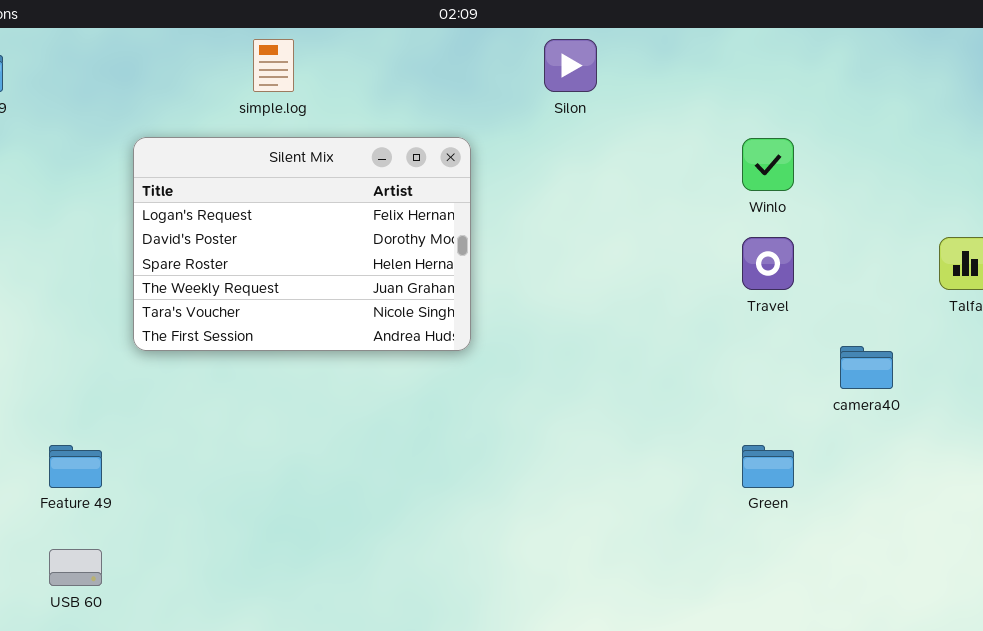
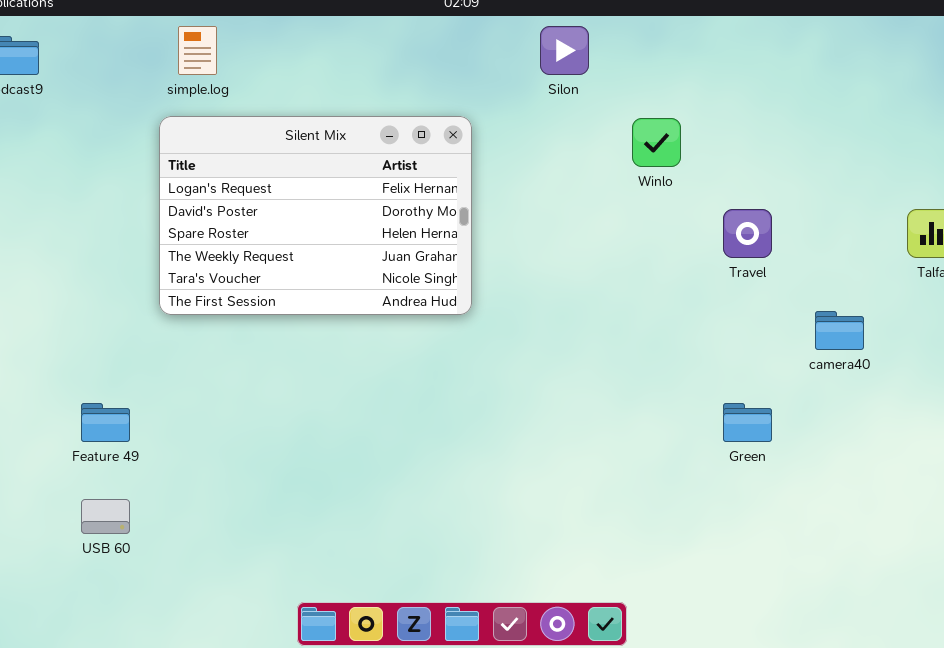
simple.log: [253,39,294,92] -> [178,26,217,75], moved
Winlo: [742,138,794,191] -> [632,118,681,167], moved

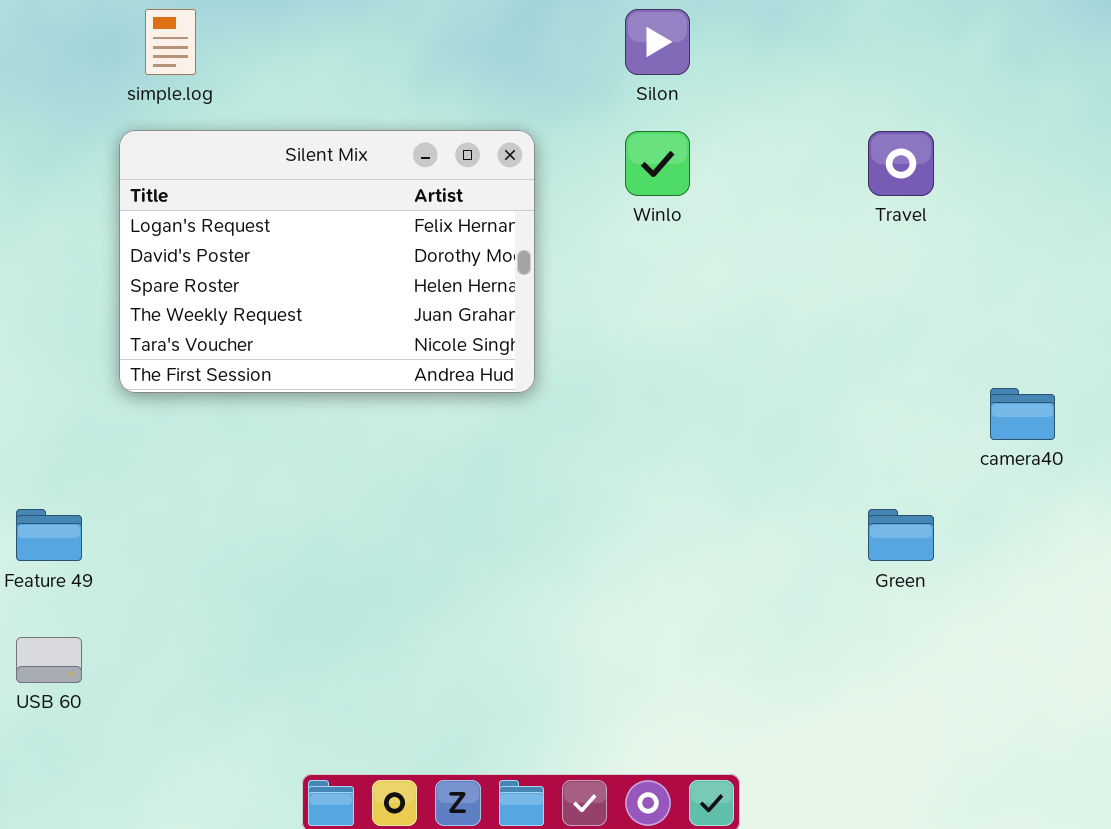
Winlo: [632,118,681,167] -> [625,131,690,196], moved
Travel: [723,209,772,258] -> [868,131,934,196], moved

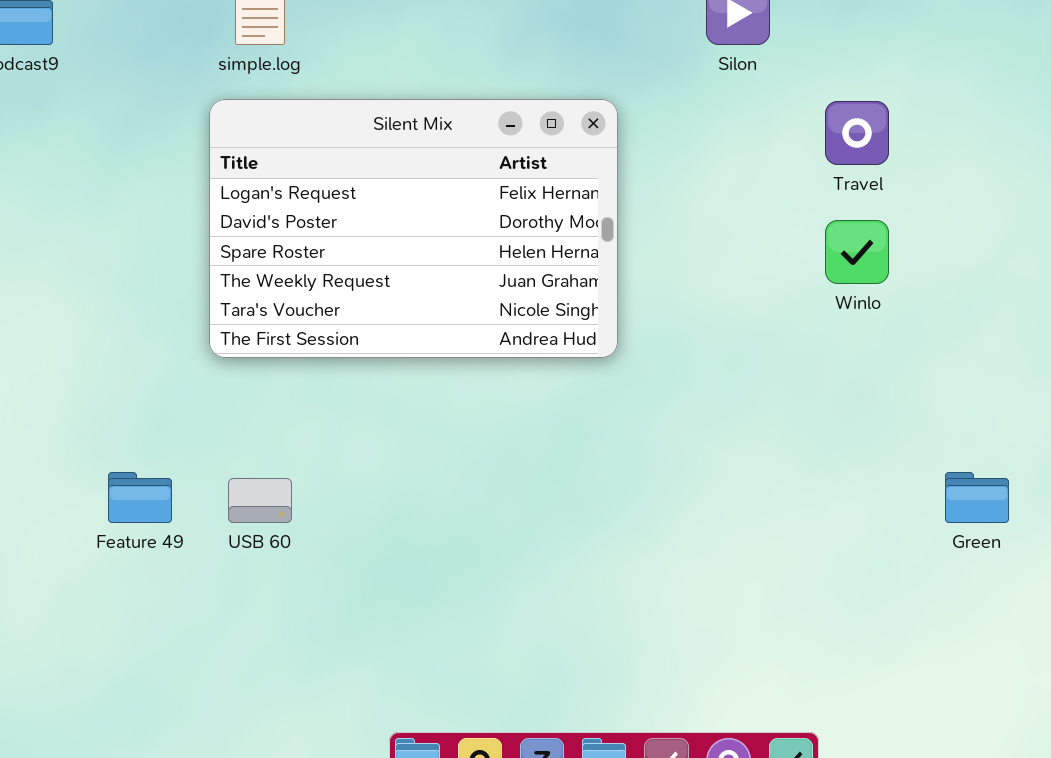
Winlo: [625,131,690,196] -> [825,220,889,284], moved
Travel: [868,131,934,196] -> [825,101,889,165], moved
USB 60: [16,637,82,683] -> [228,478,292,523], moved

